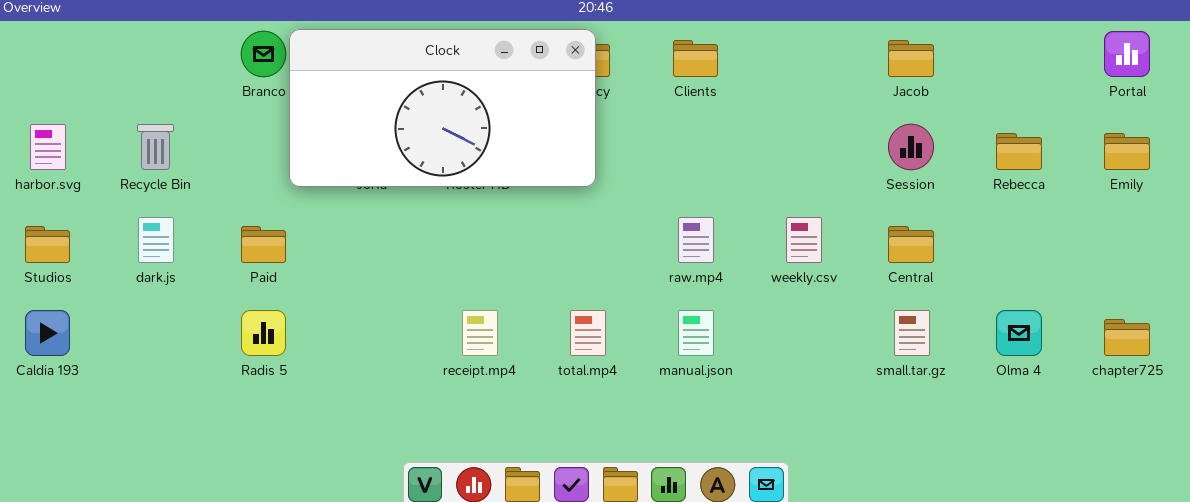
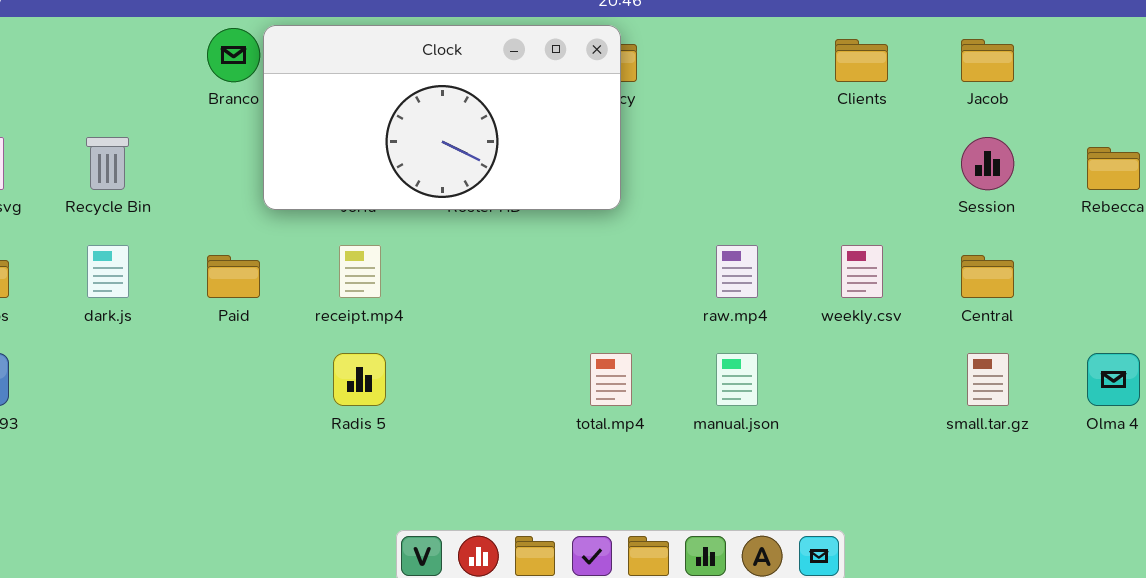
Clients: [673,40,718,77] -> [835,39,888,82], moved
Radis 5: [241,310,286,356] -> [333,353,386,406], moved
receipt.mp4: [462,310,498,356] -> [339,245,381,298], moved

